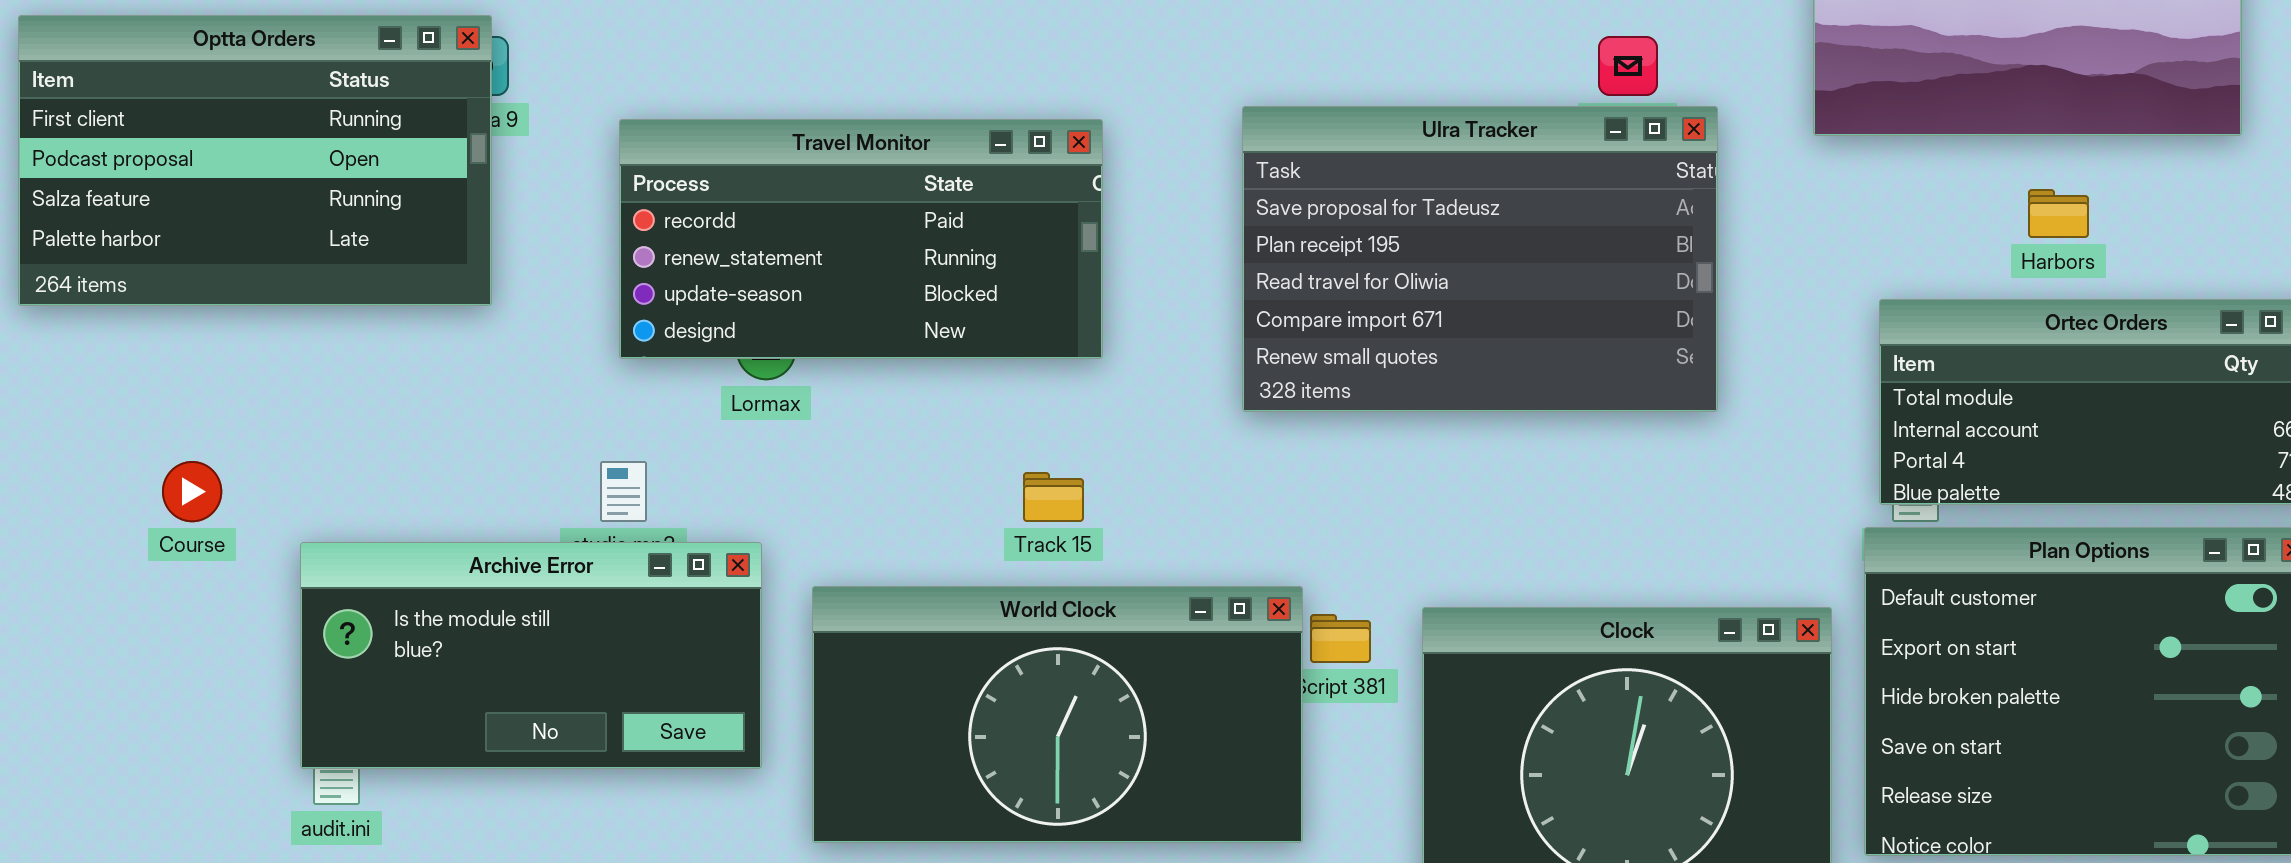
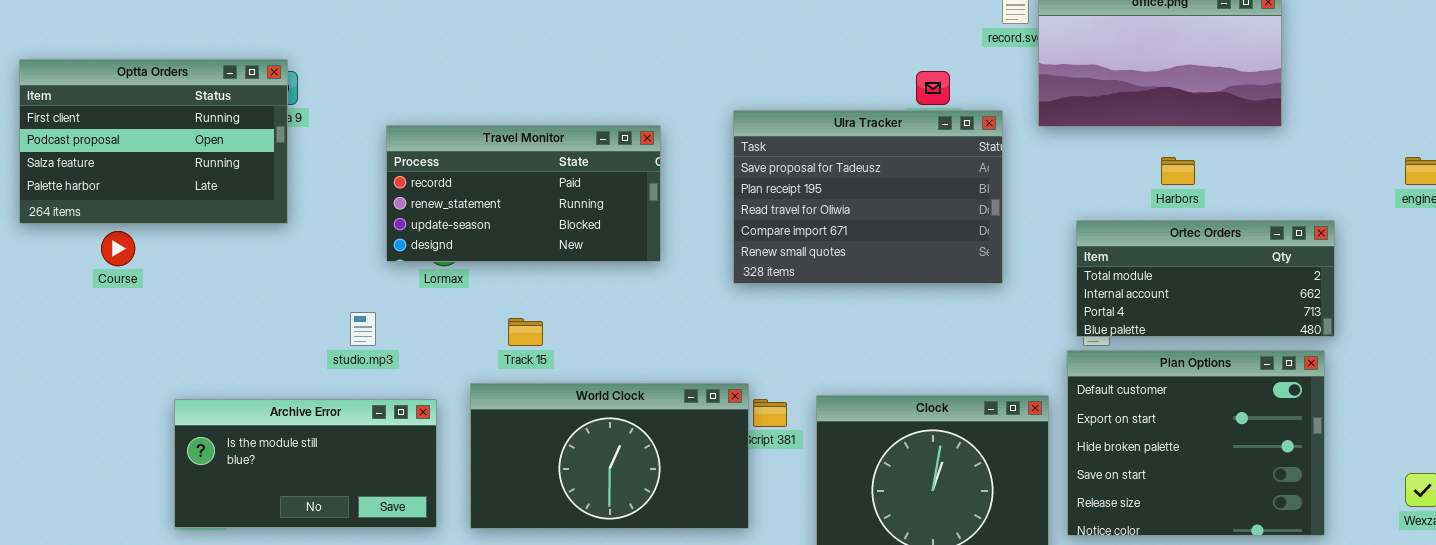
Ulra Tracker: [1242,106,1718,412] -> [733,110,1003,284], moved
Travel Monitor: [619,119,1103,359] -> [386,125,661,262], moved
Course: [162,461,222,522] -> [101,231,135,266], moved
Track 15: [1023,472,1084,522] -> [508,318,543,346], moved
Archive Error: [300,542,762,769] -> [174,399,437,528], moved

